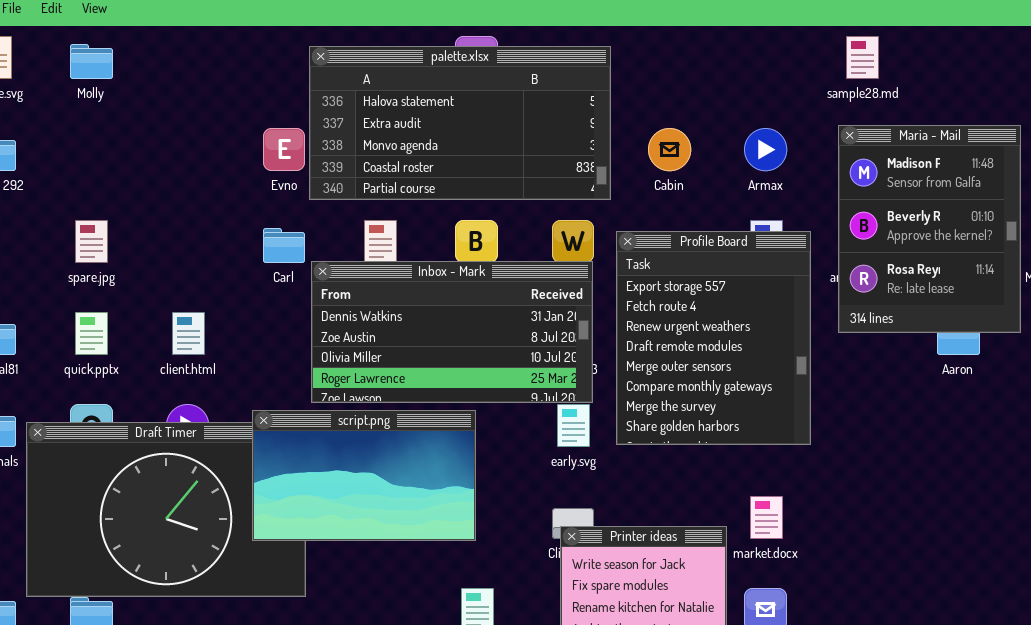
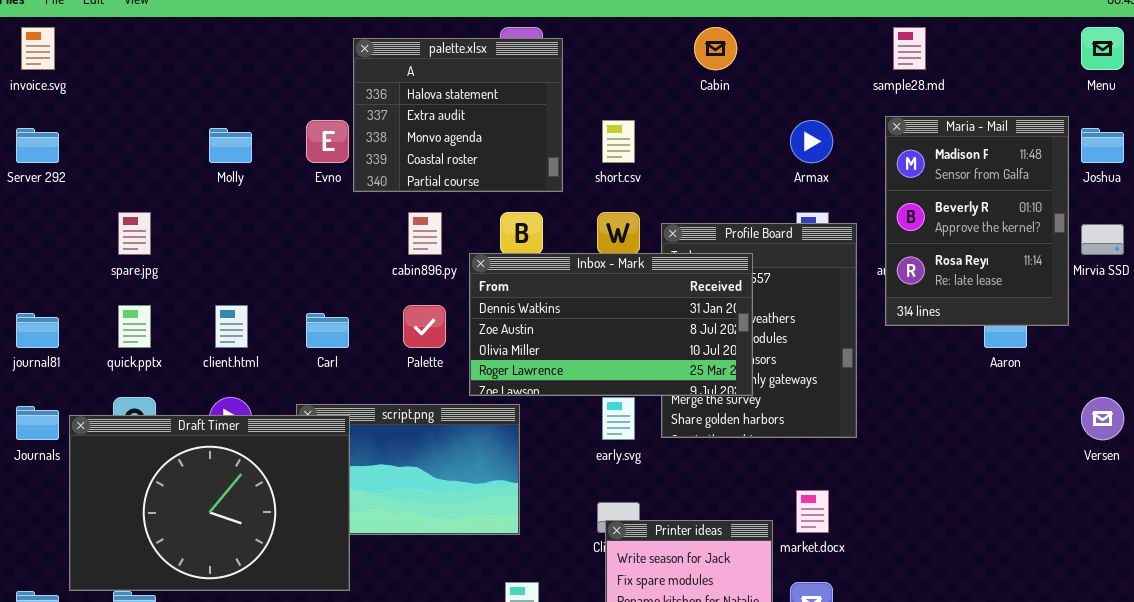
Molly: [70,44,113,79] -> [209,128,252,163], moved
palette.xlsx: [309,46,611,200] -> [353,38,563,192], resized
Cabin: [648,128,691,171] -> [694,27,737,70], moved
Carl: [263,228,305,263] -> [306,313,349,348], moved
Inbox - Mark: [311,261,593,403] -> [469,253,753,396], moved
Draft Timer: [26,422,306,597] -> [69,415,350,591], raised

